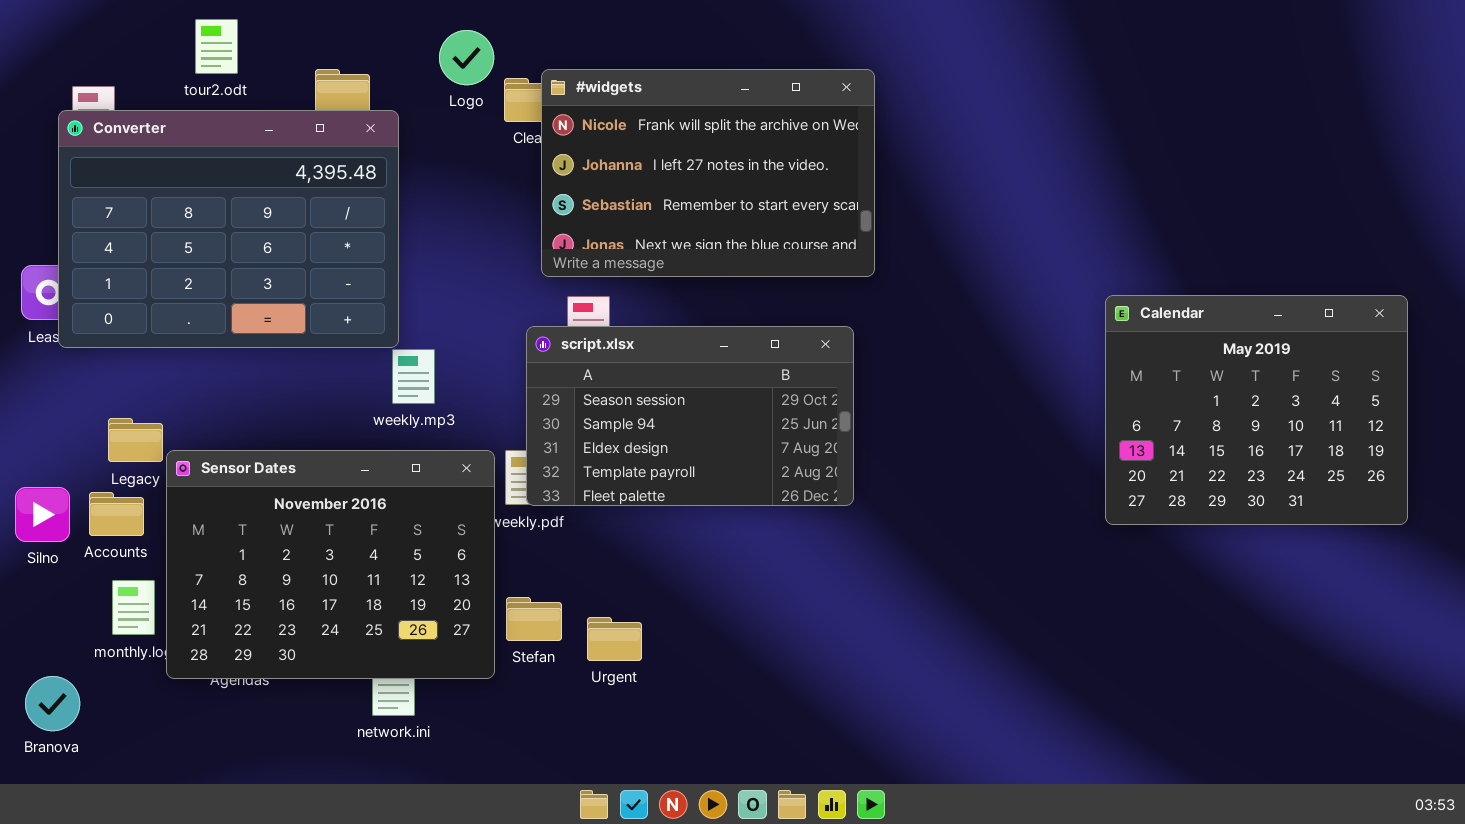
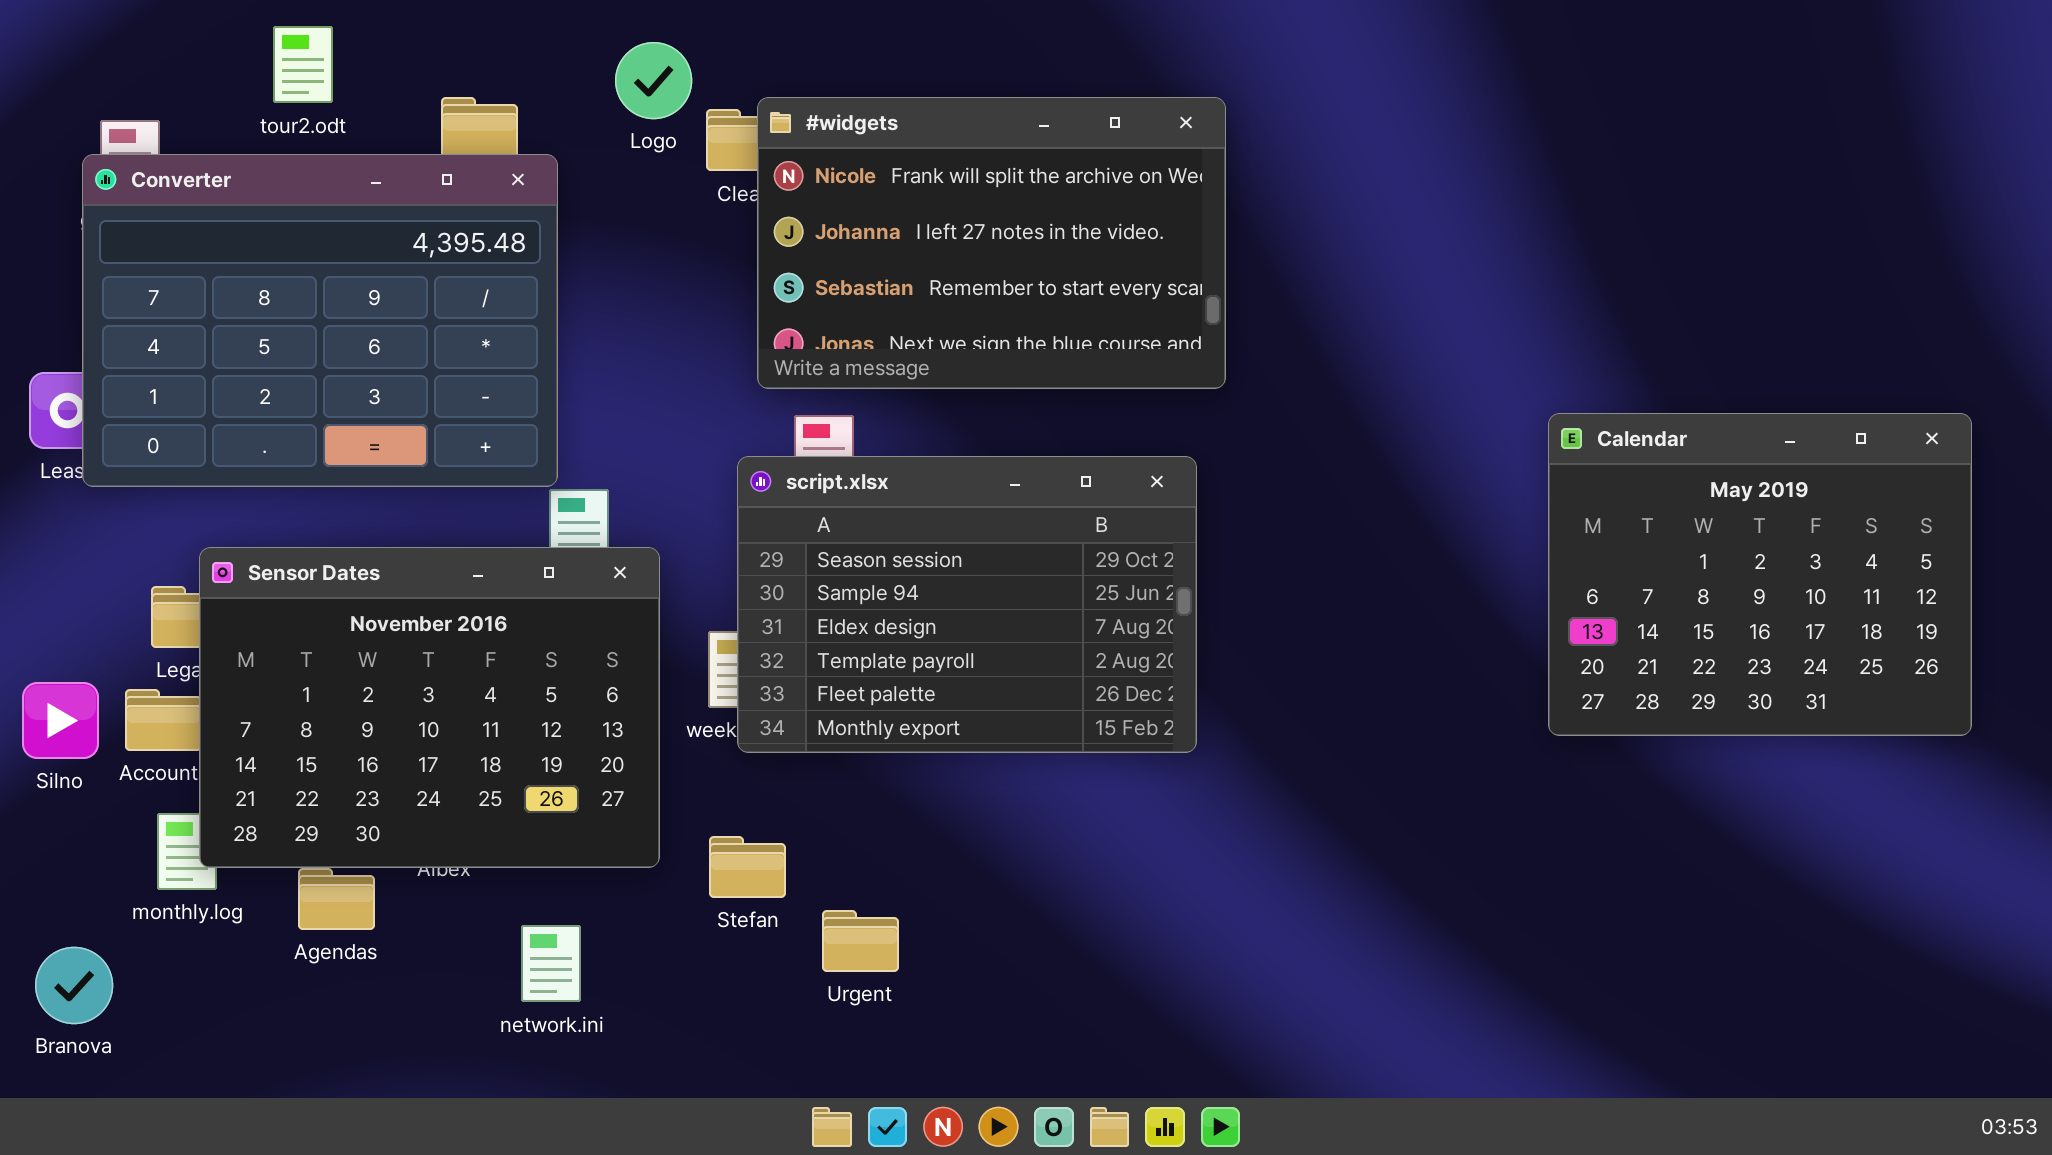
script.xlsx: [526,326,854,506] -> [737,456,1197,753], resized
Sensor Dates: [166,450,495,679] -> [199,547,660,868], moved
Urgent: [587,617,642,661] -> [822,910,899,972], moved

